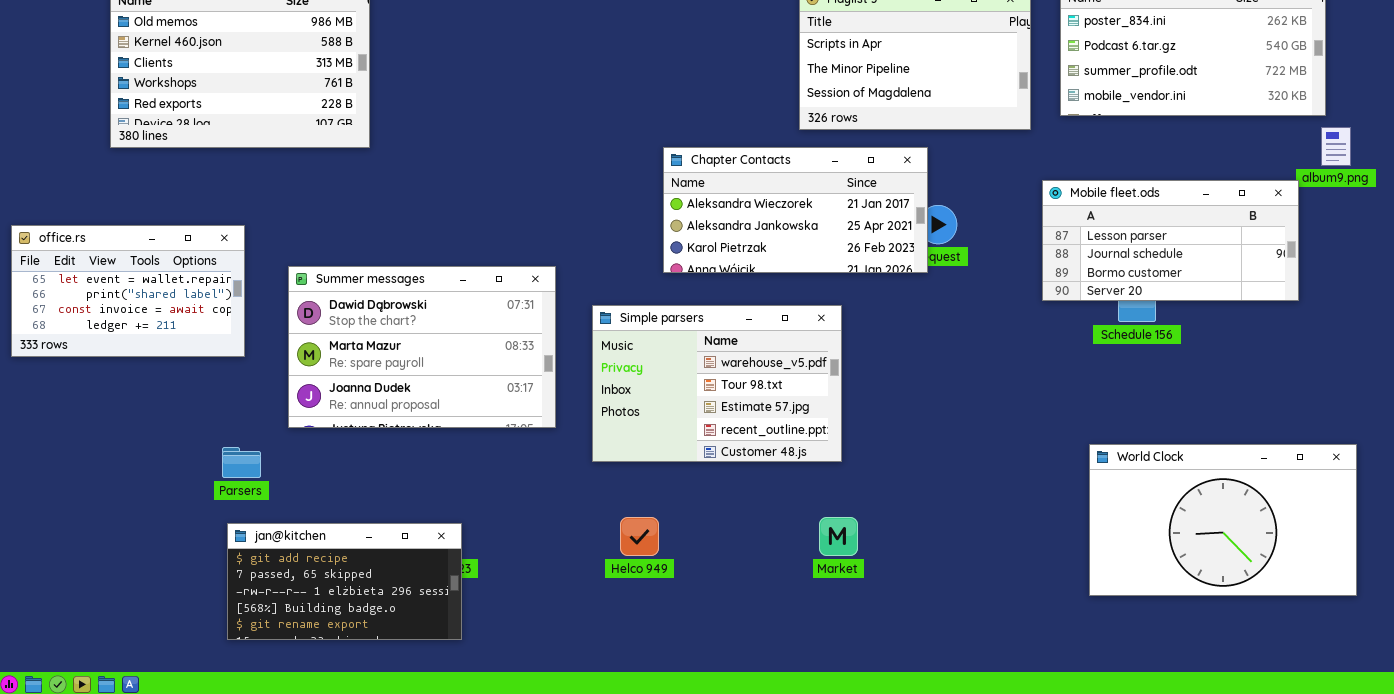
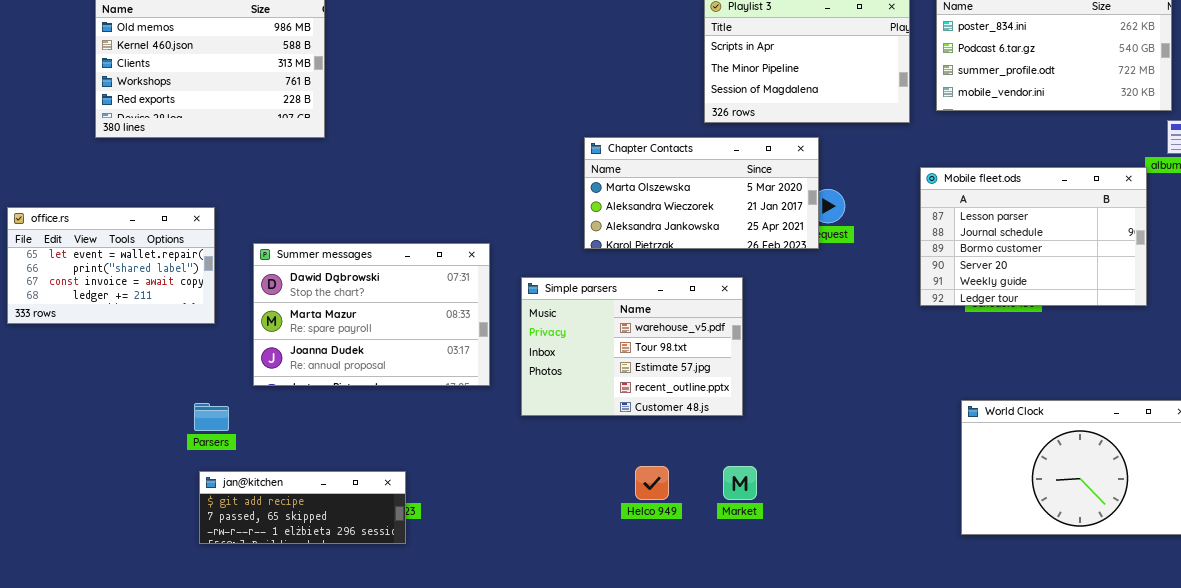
Chapter Contacts: [663,147,928,273] -> [584,137,819,249], scrolled up 1 row
Mobile fleet.ods: [1042,180,1299,301] -> [920,167,1147,306], resized
Helco 949: [620,517,659,556] -> [635,466,669,500], moved
jan@kitchen: [227,523,462,640] -> [199,471,406,544], resized

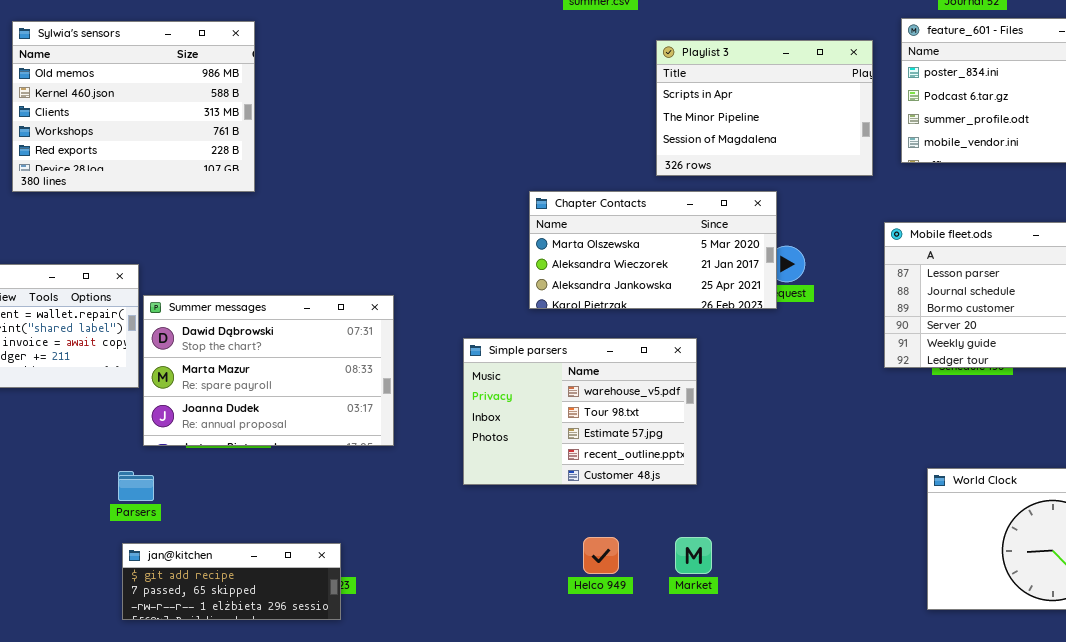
Summer messages: [253,243,490,386] -> [143,295,394,446], moved

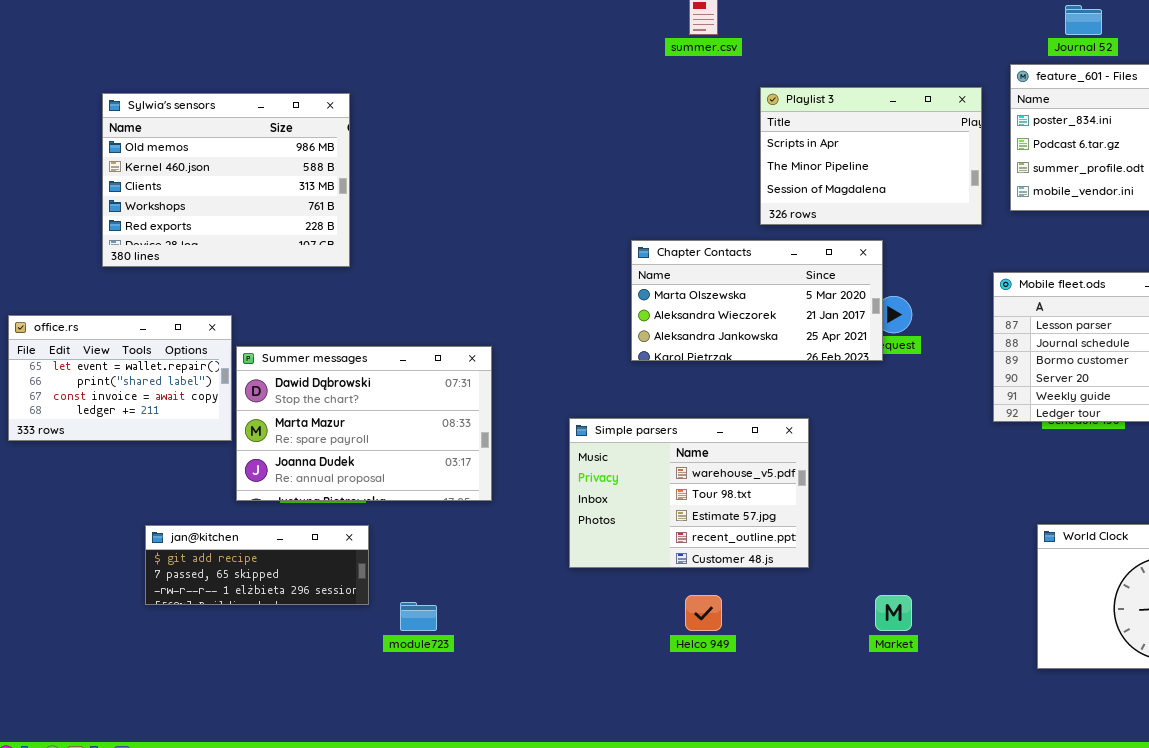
Sylwia's sensors: [12,21,255,192] -> [102,93,350,267], moved
Simple parsers: [463,338,697,485] -> [569,418,809,568], moved
Market: [675,537,712,574] -> [875,595,912,631], moved
jan@kitchen: [122,543,341,620] -> [145,525,369,605], moved

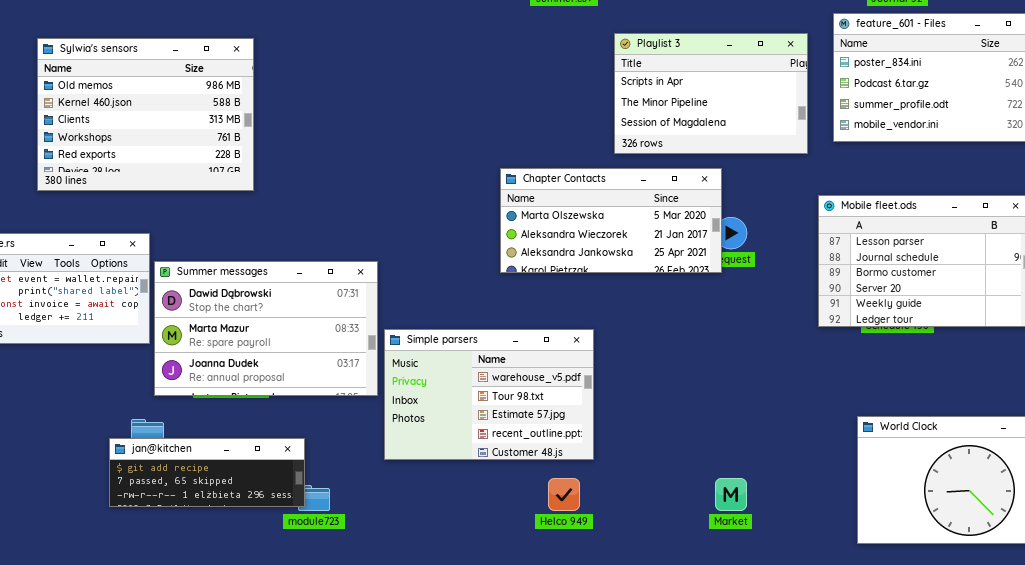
Simple parsers: [569,418,809,568] -> [384,329,594,460], moved
jan@kitchen: [145,525,369,605] -> [109,438,305,507], moved

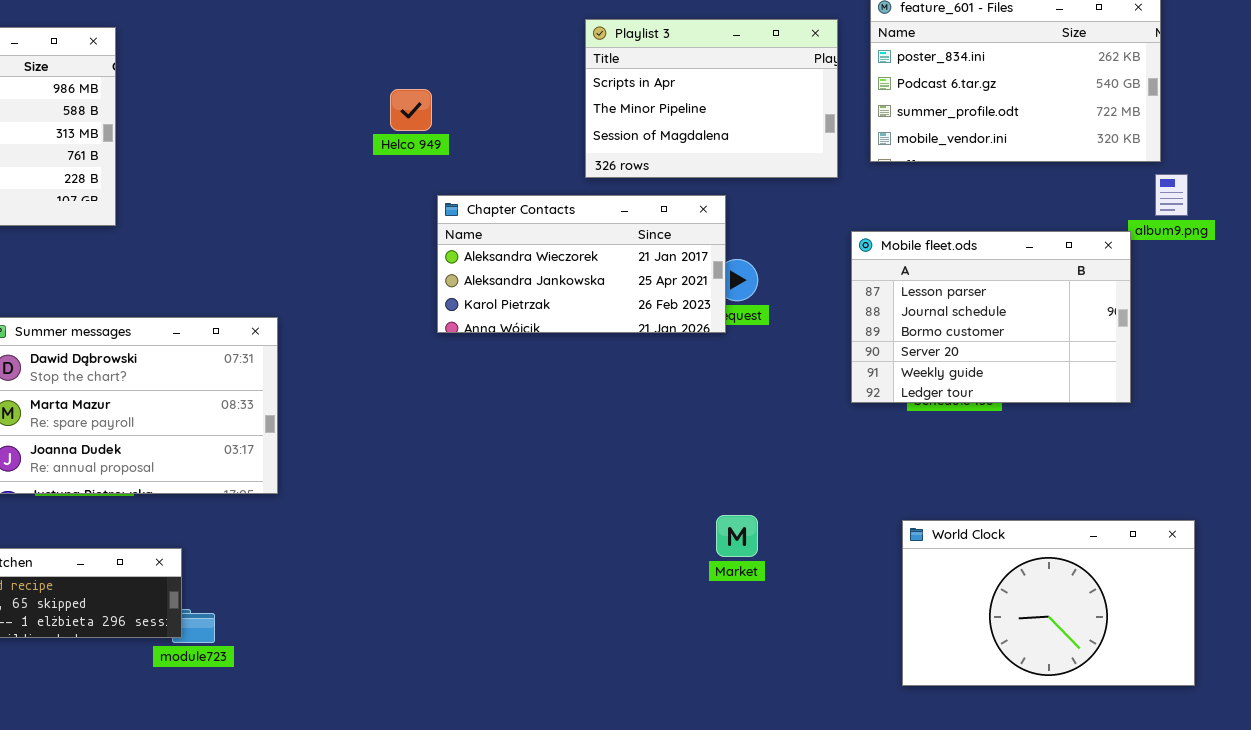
Chapter Contacts: [500,168,722,273] -> [437,195,726,333], scrolled down 1 row
Simple parsers: [384,329,594,460] -> none, closed
Helco 949: [548,478,580,511] -> [390,89,432,131], moved
Market: [715,478,747,511] -> [716,515,758,557], moved

